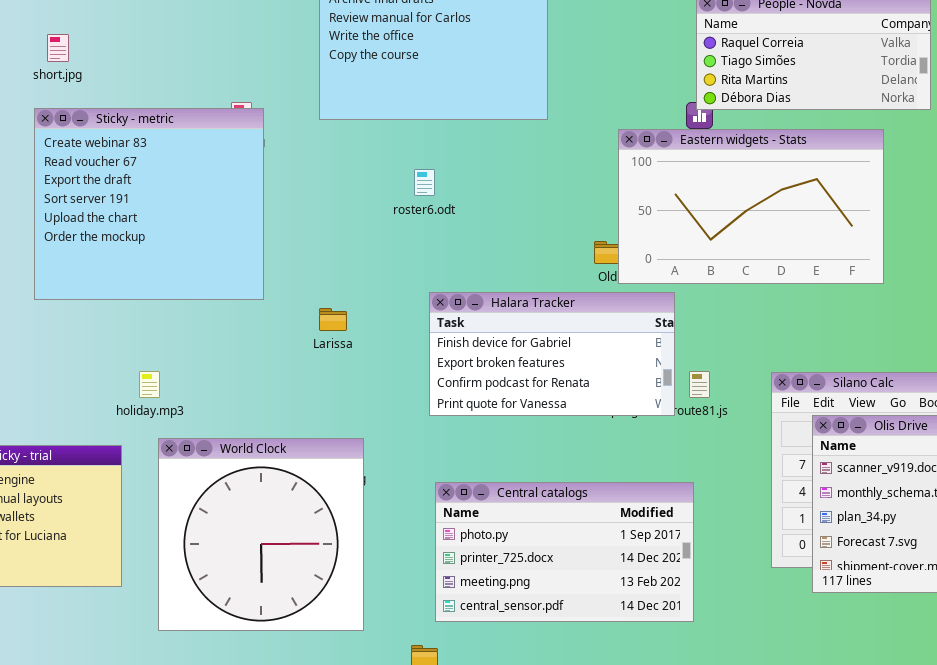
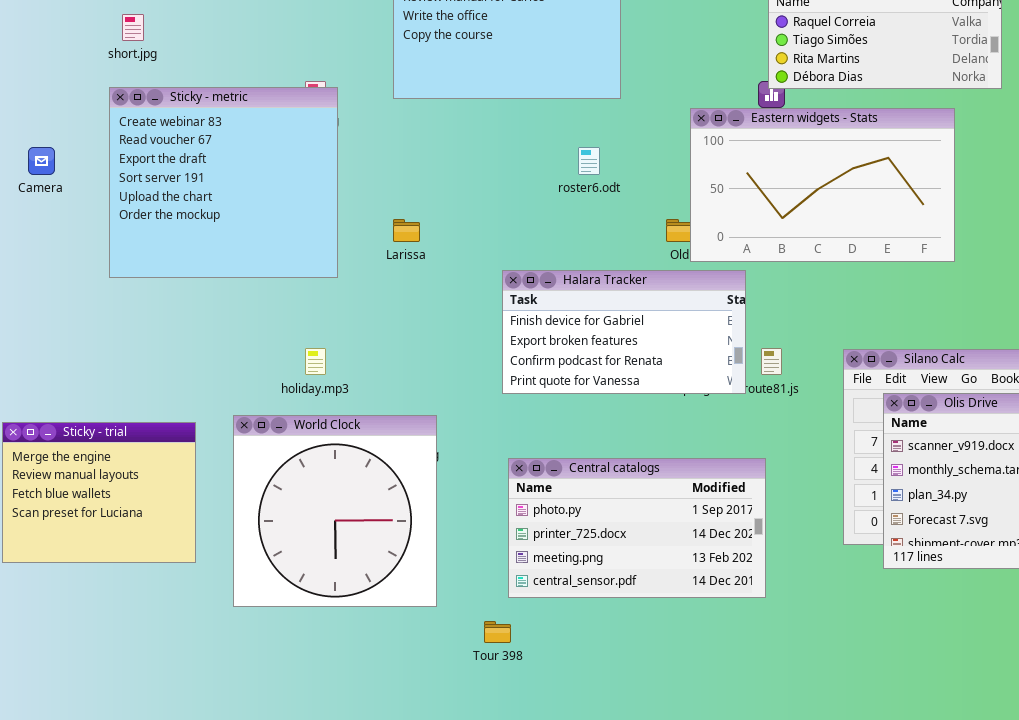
roster6.odt: [414,169,435,196] -> [578,147,600,175], moved
Larissa: [319,308,347,331] -> [393,219,420,242], moved
holiday.mp3: [139,371,160,398] -> [305,348,326,375], moved

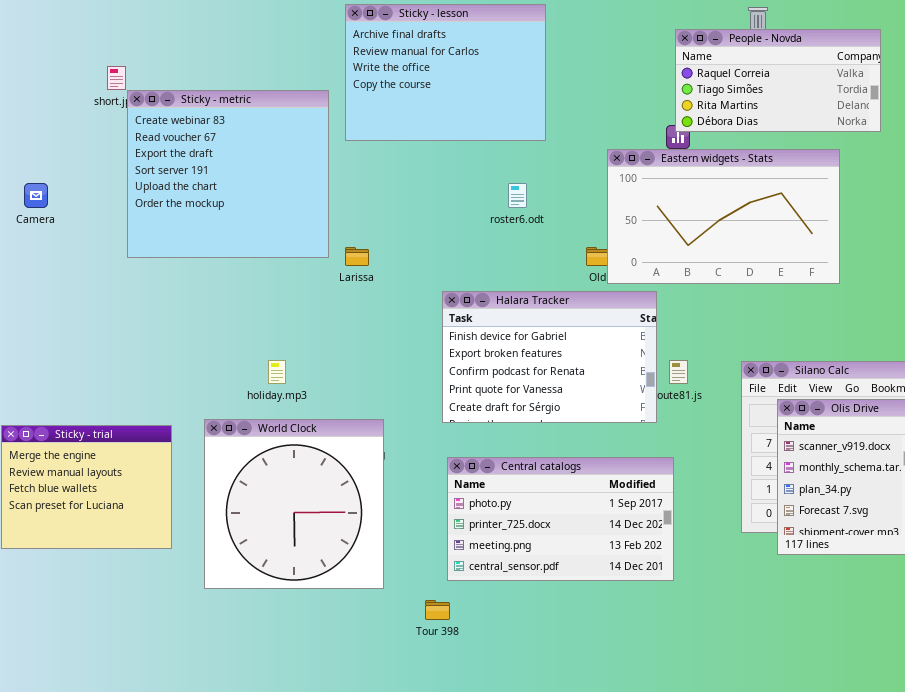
Sticky - metric: [109,87,338,278] -> [127,90,329,258], moved
Halara Tracker: [502,270,746,394] -> [442,291,657,423], resized

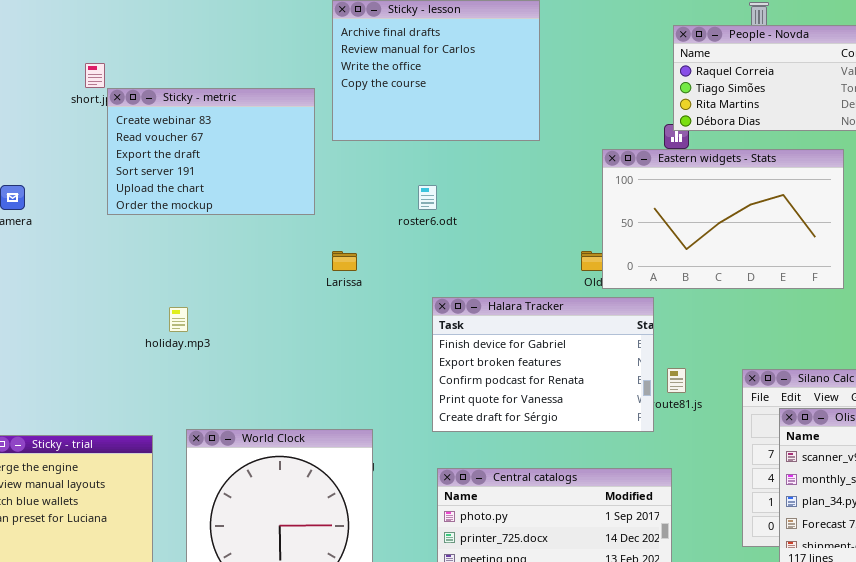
Sticky - metric: [127,90,329,258] -> [107,88,315,215], resized
roster6.odt: [508,183,527,208] -> [418,185,437,210], moved
holiday.mp3: [268,360,286,384] -> [169,307,188,332], moved

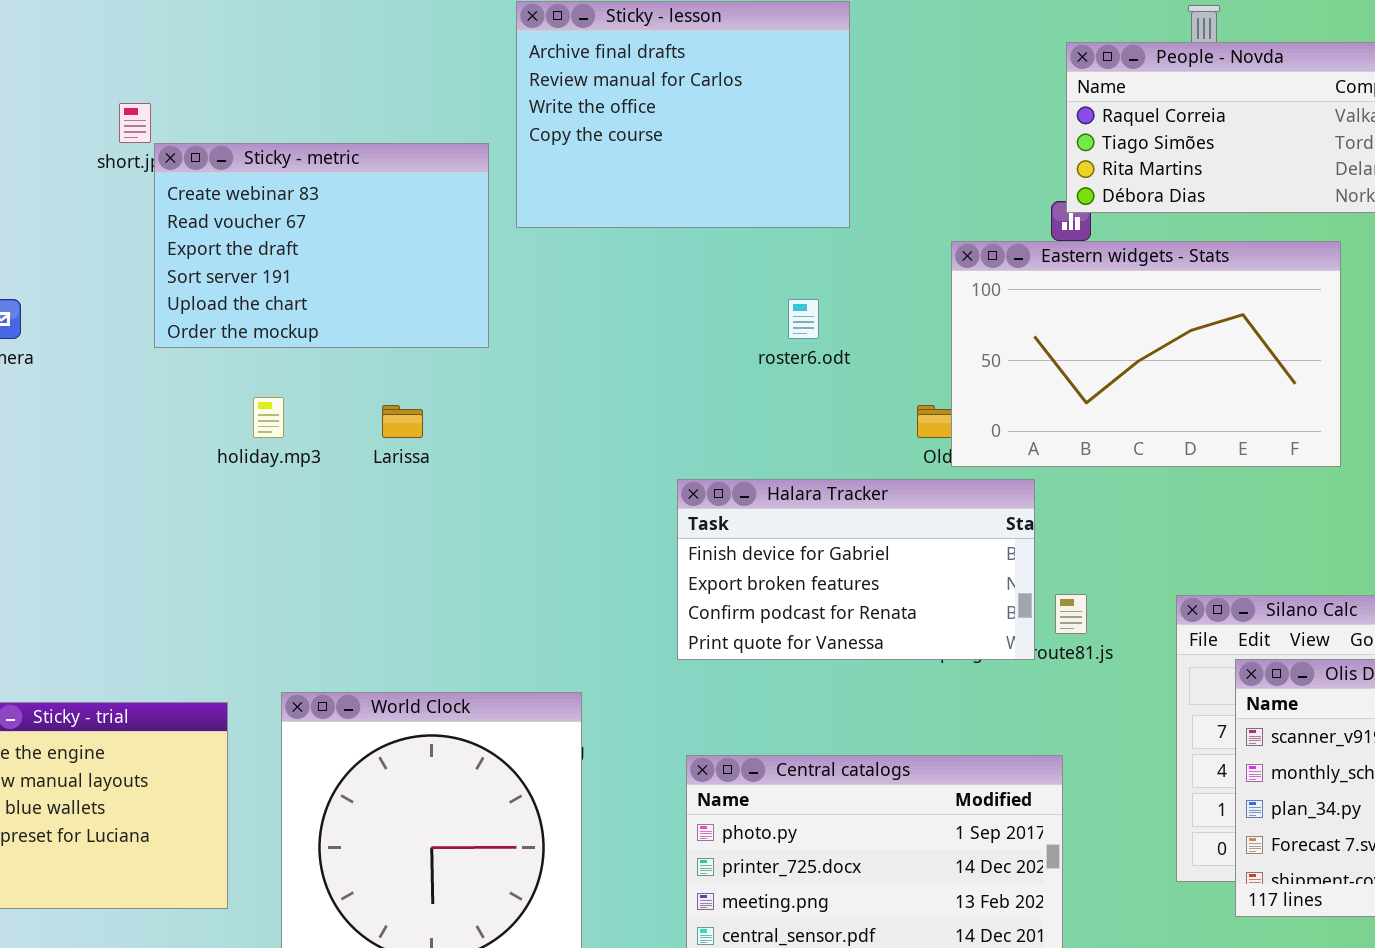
roster6.odt: [418,185,437,210] -> [788,299,819,339], moved
Larissa: [332,251,357,271] -> [382,405,423,438], moved
Halara Tracker: [432,297,654,432] -> [677,479,1035,660], resized
holiday.mp3: [169,307,188,332] -> [253,397,284,438], moved

